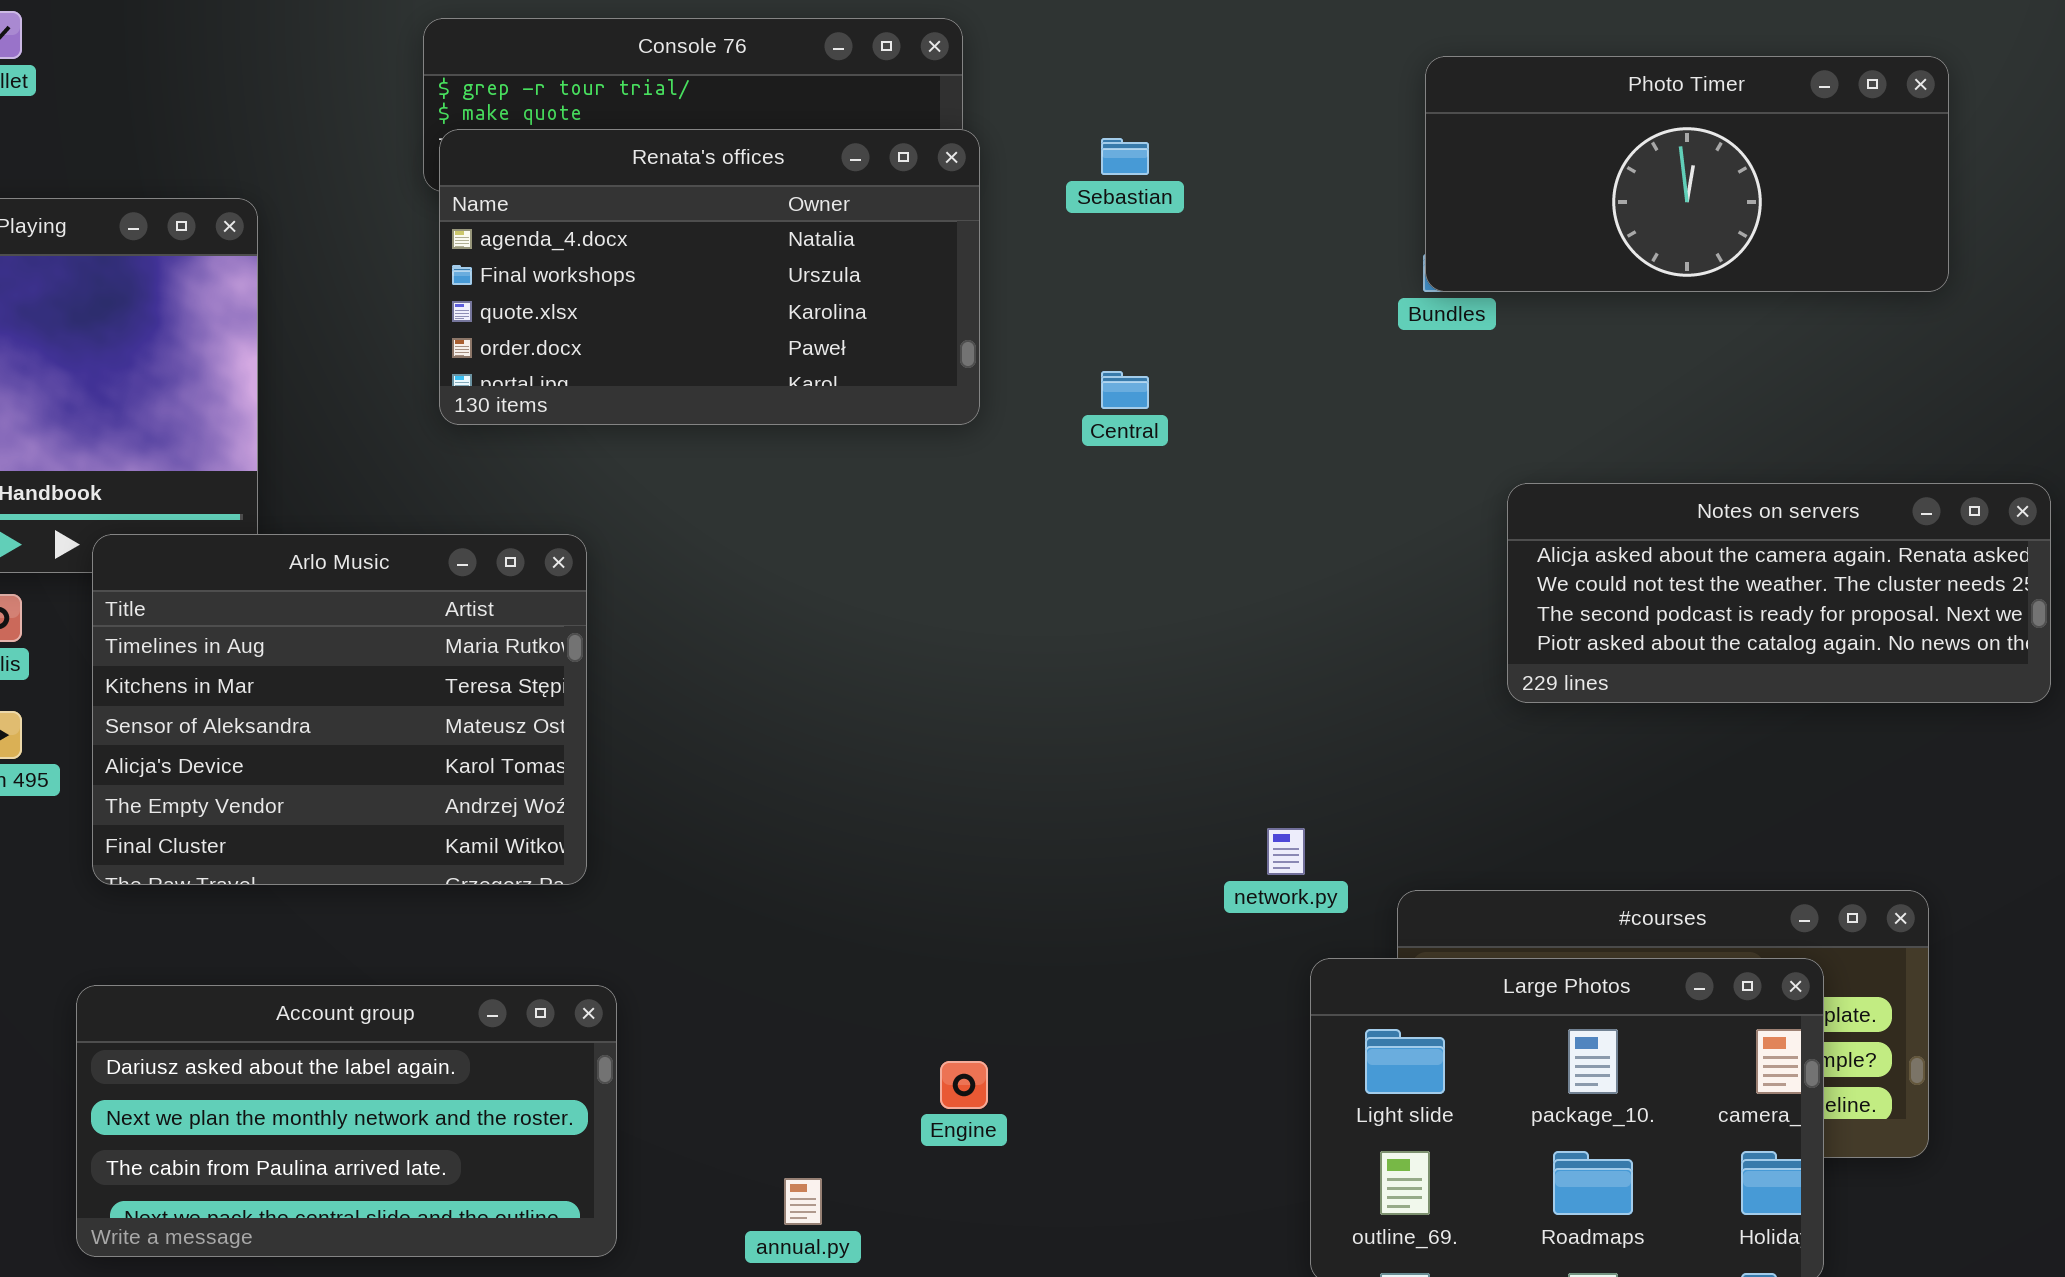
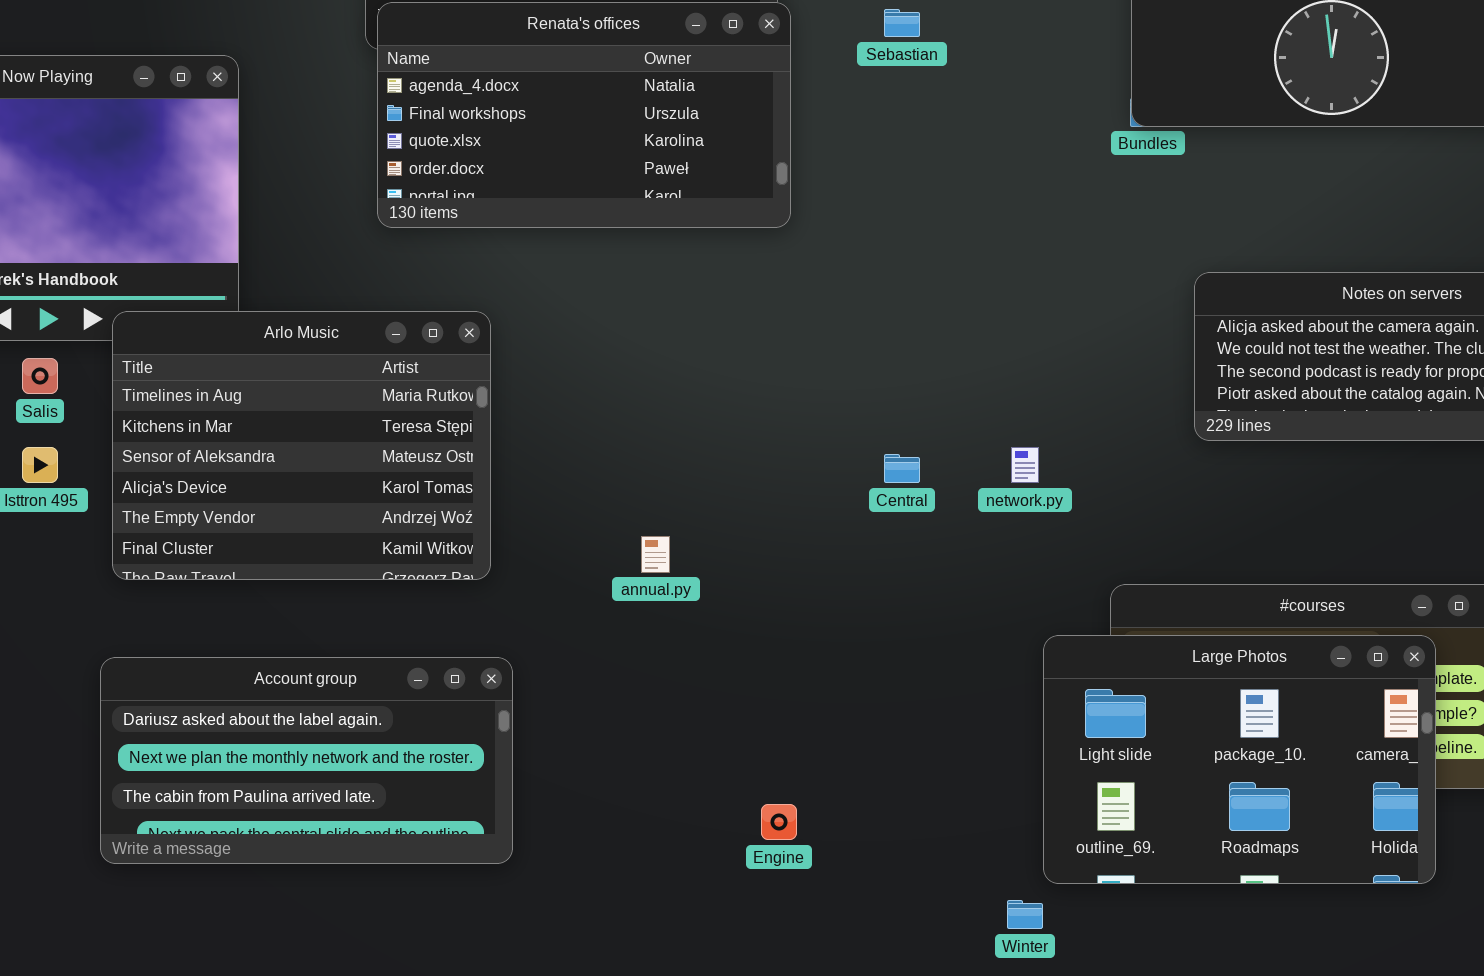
Central: [1101,371,1149,409] -> [884,454,920,483], moved
network.py: [1267,828,1305,875] -> [1011,447,1039,483], moved
Engine: [940,1061,988,1109] -> [761,804,797,840], moved
annual.py: [784,1178,822,1225] -> [641,536,670,573], moved

